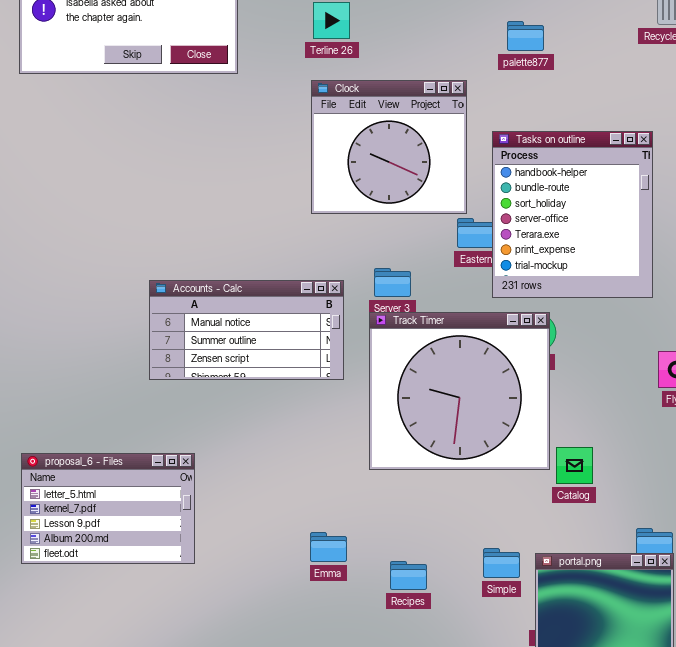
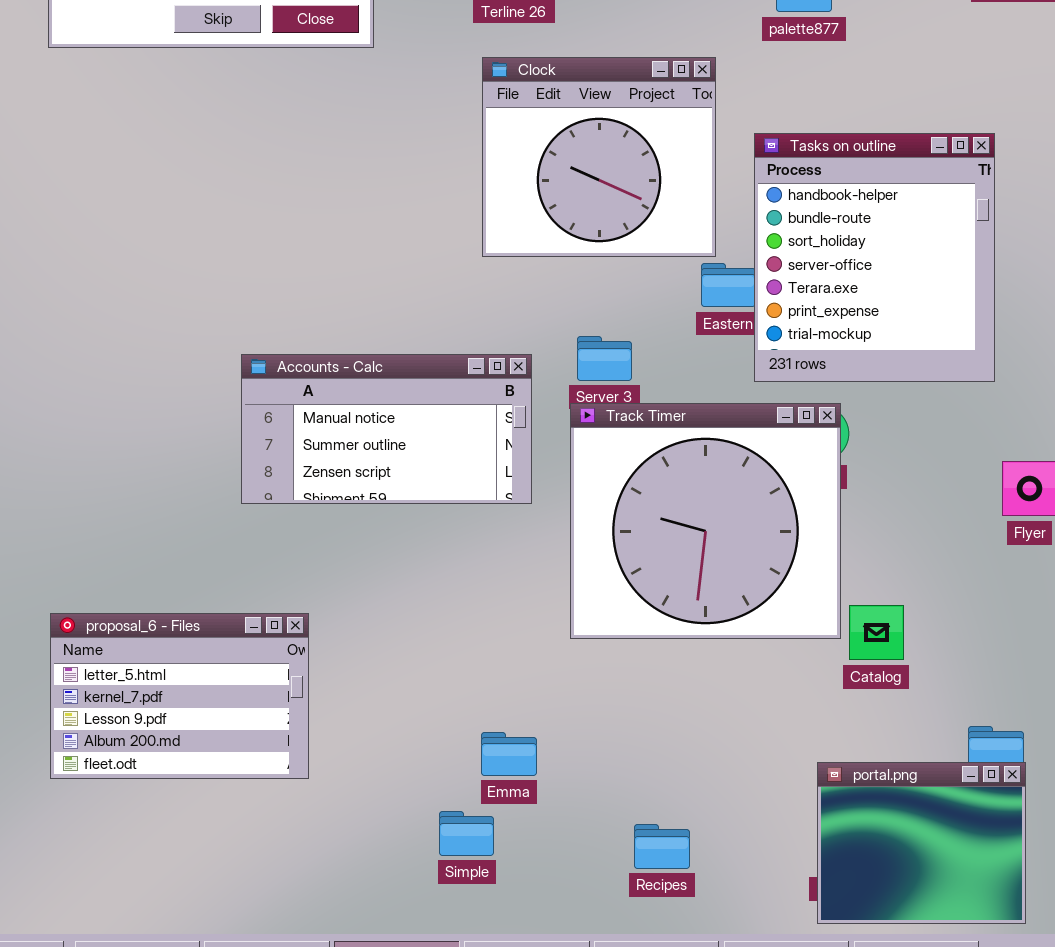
Simple: [483,548,520,578] -> [439,811,494,856], moved
Recipes: [390,561,427,590] -> [634,824,690,869], moved

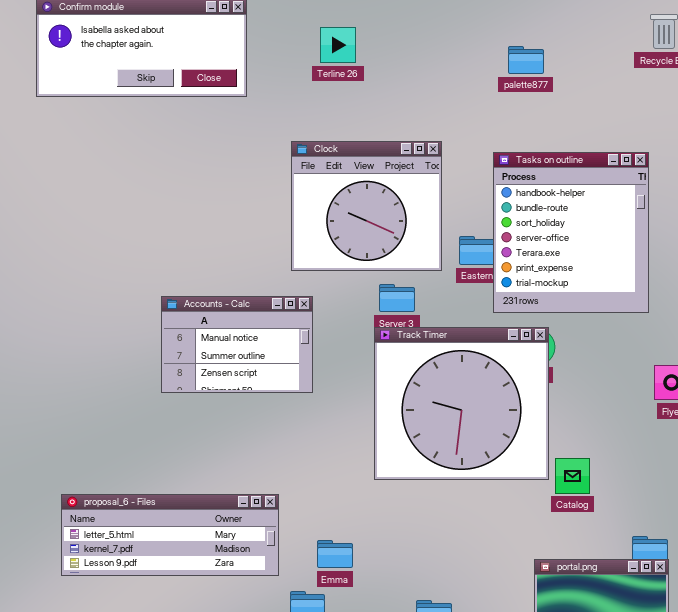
Clock: [482,57,716,257] -> [291,141,442,271], moved
Accounts - Calc: [241,354,532,504] -> [161,296,313,393], resized
proposal_6 - Files: [50,613,309,779] -> [61,494,279,576], moved, resized

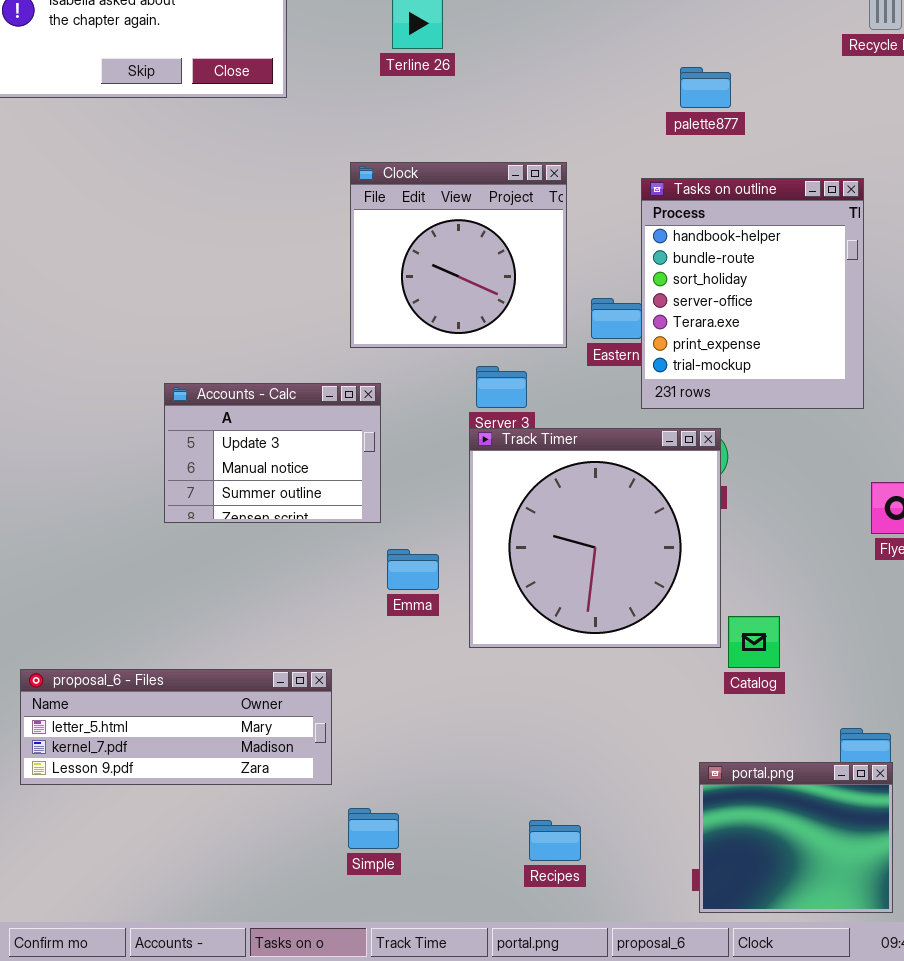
palette877: [508,46,544,74] -> [680,67,731,108], moved
Accounts - Calc: [161,296,313,393] -> [164,383,381,523], scrolled up 1 row
Emma: [317,540,353,568] -> [387,549,439,590], moved

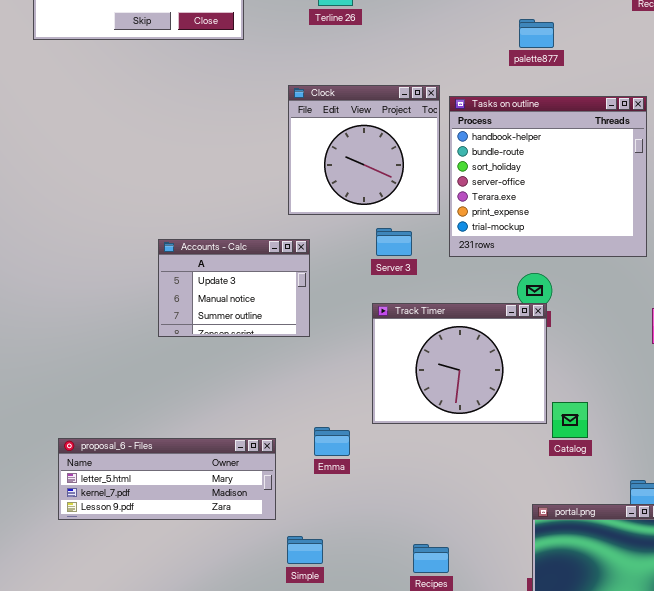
Tasks on outline: [641,178,864,409] -> [449,96,647,257], resized
Track Timer: [469,428,721,648] -> [372,303,547,424], resized
Emma: [387,549,439,590] -> [314,427,350,456], moved

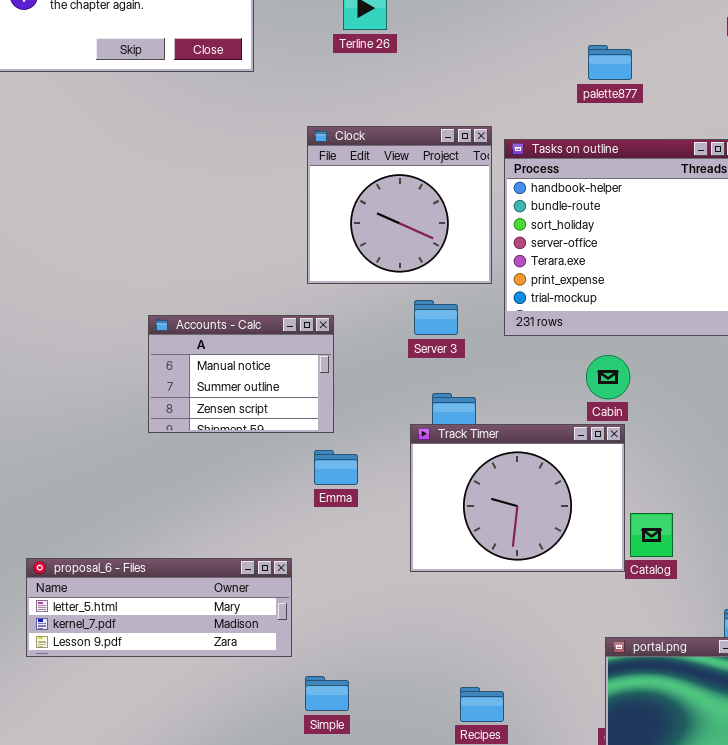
Accounts - Calc: [158,239,310,337] -> [148,315,334,433], scrolled down 1 row
Track Timer: [372,303,547,424] -> [410,424,625,572], moved
Emma: [314,427,350,456] -> [314,450,358,485], moved

